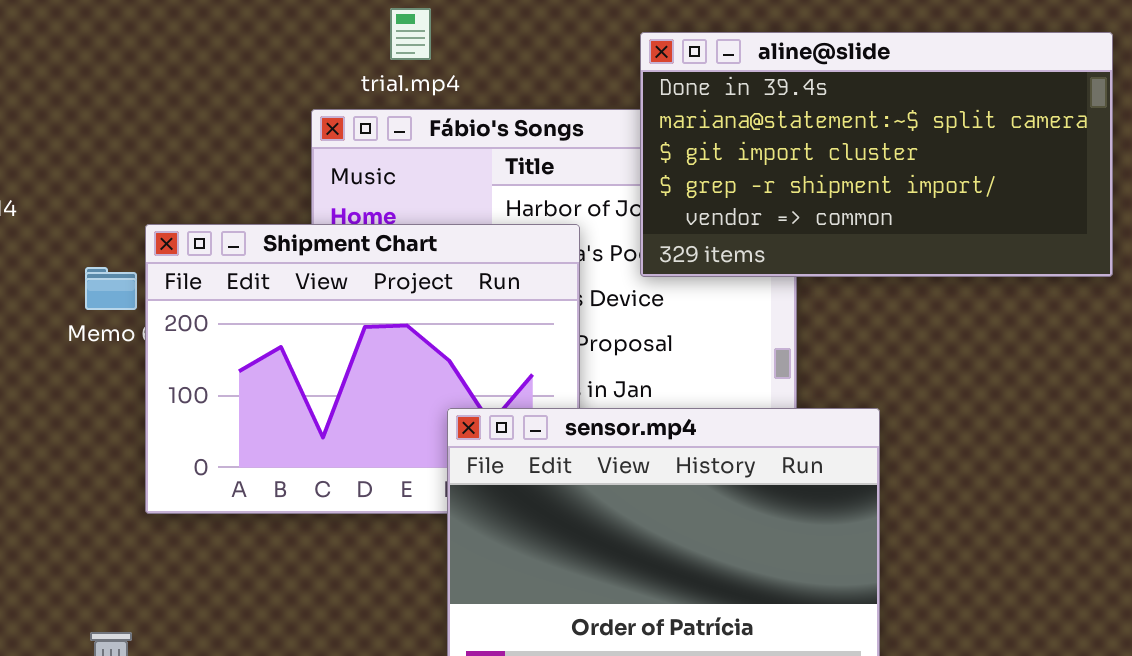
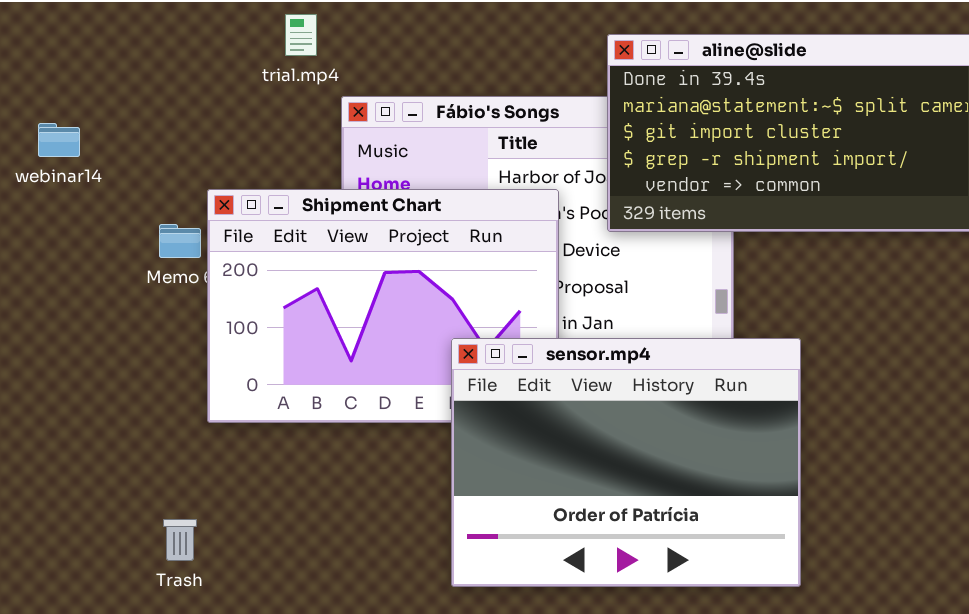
trial.mp4: [390,8,431,60] -> [285,14,317,56], moved

